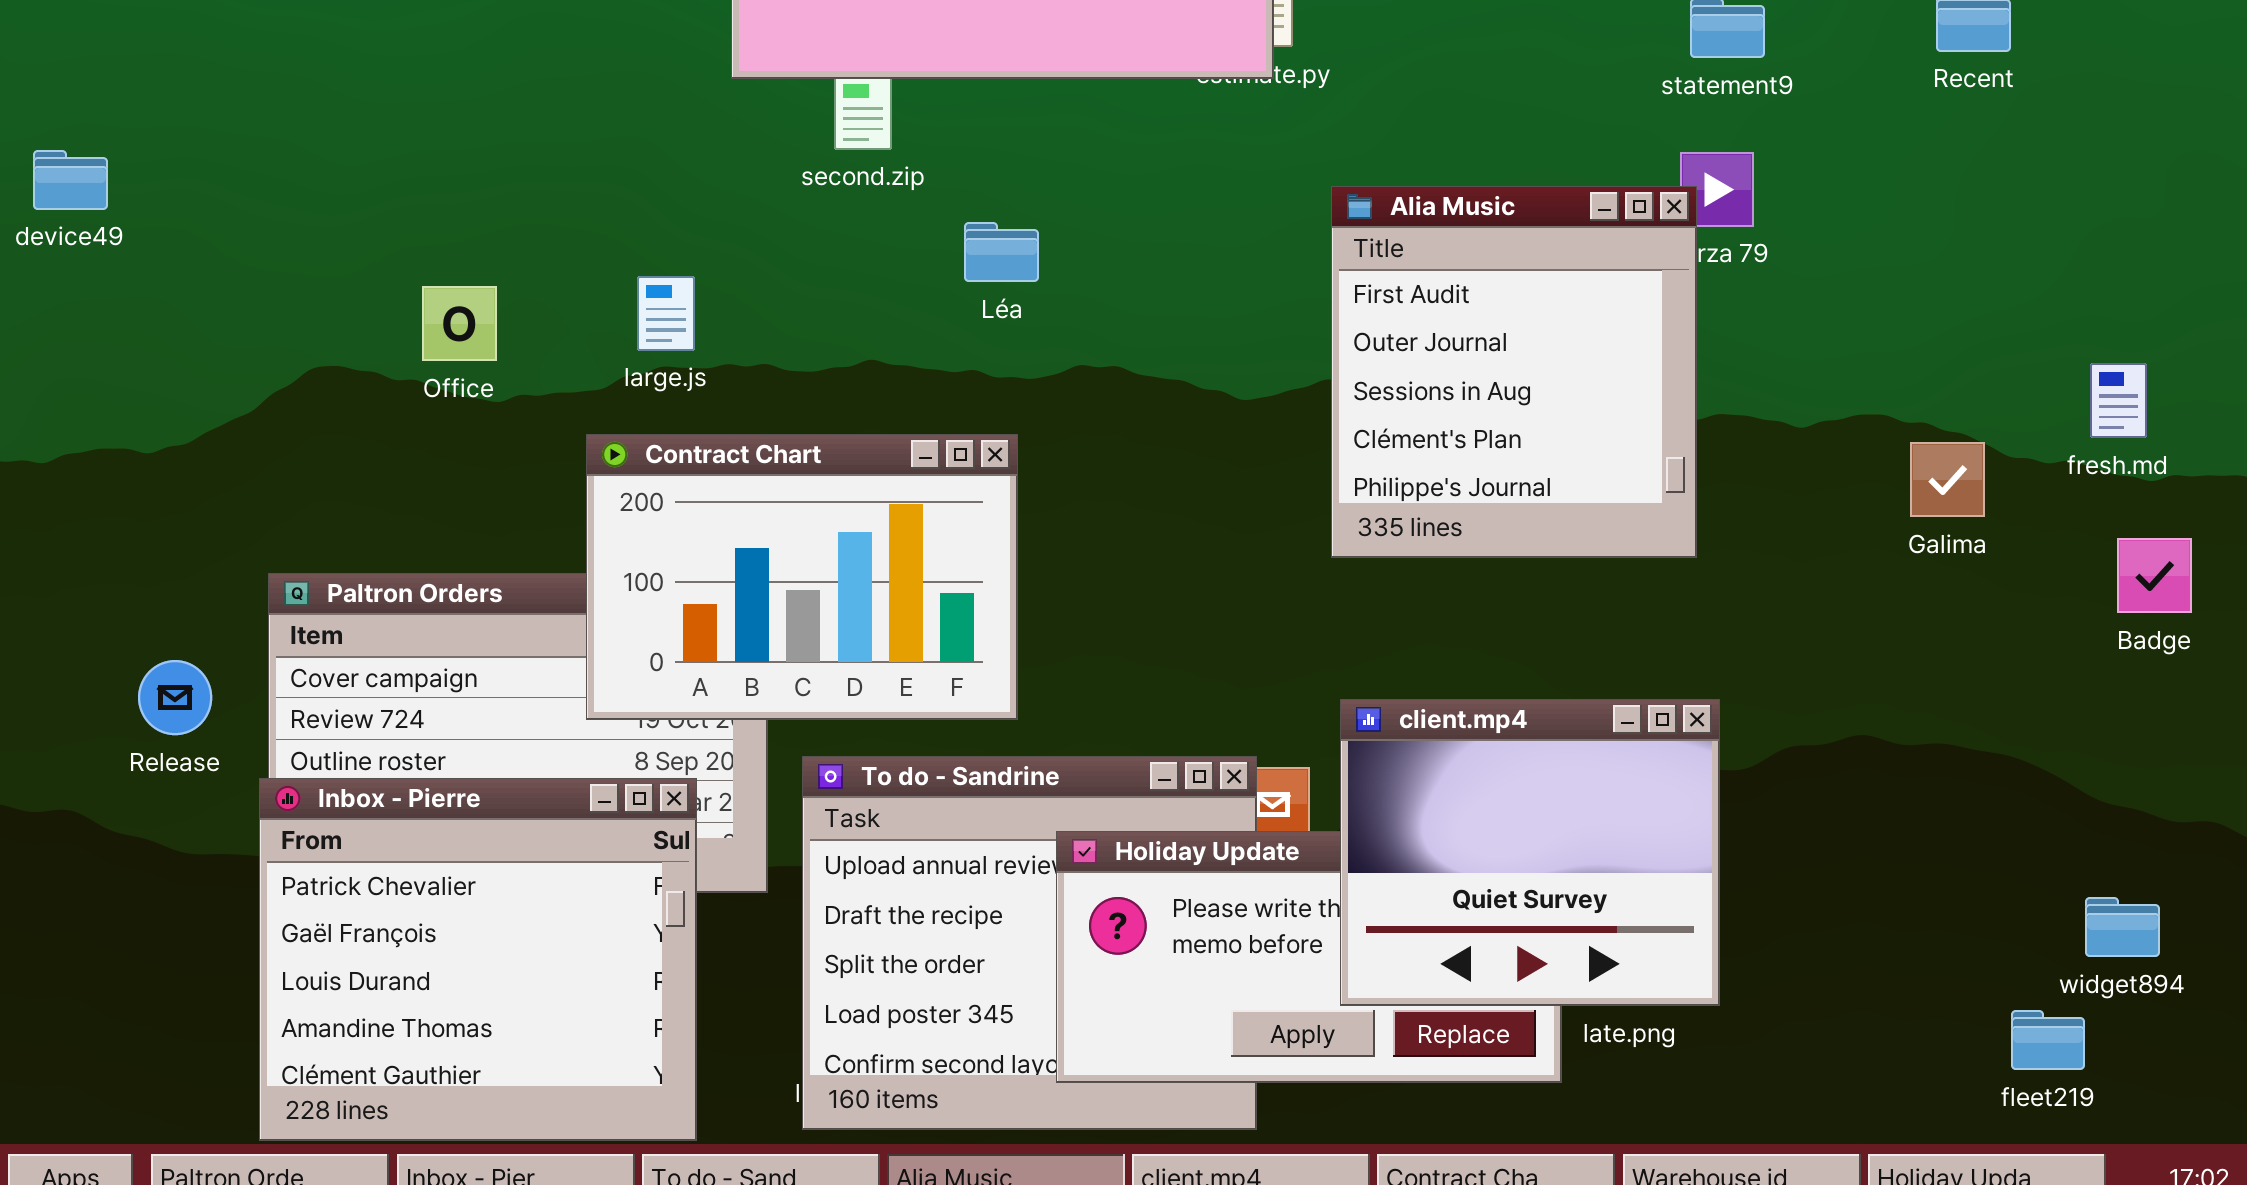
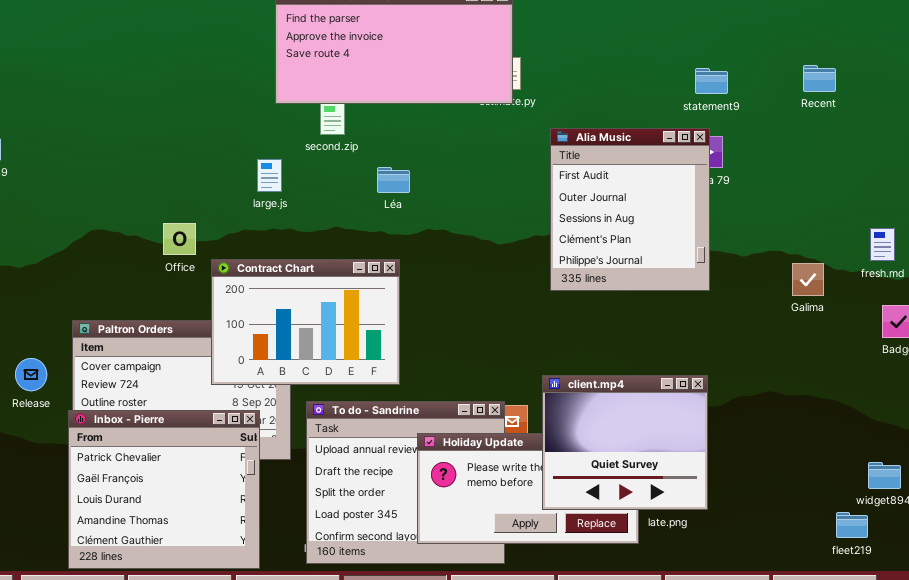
Alia Music: [1331,186,1697,558] -> [550,128,710,291], moved
large.js: [637,276,695,351] -> [257,159,282,192], moved
Office: [422,286,497,361] -> [163,223,196,255], moved

